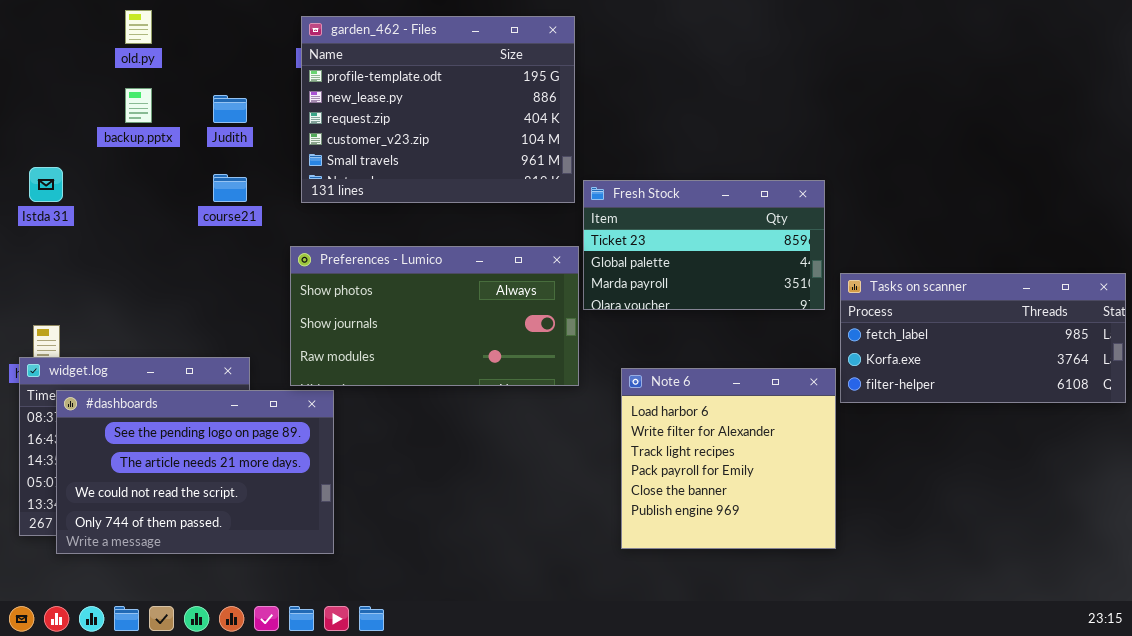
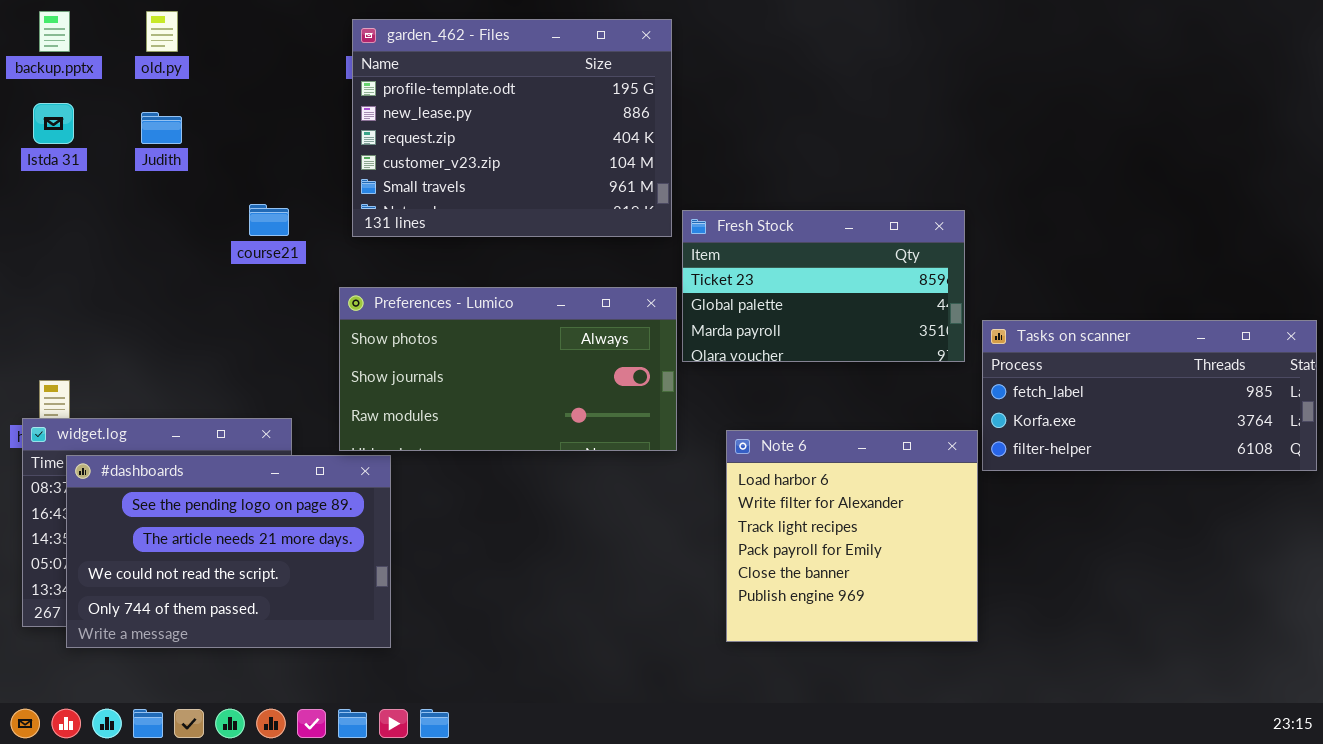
backup.pptx: [125,88,152,123] -> [39,11,70,52], moved
Judith: [213,95,247,123] -> [141,112,182,144], moved
Istda 31: [29,167,63,202] -> [33,103,74,144], moved

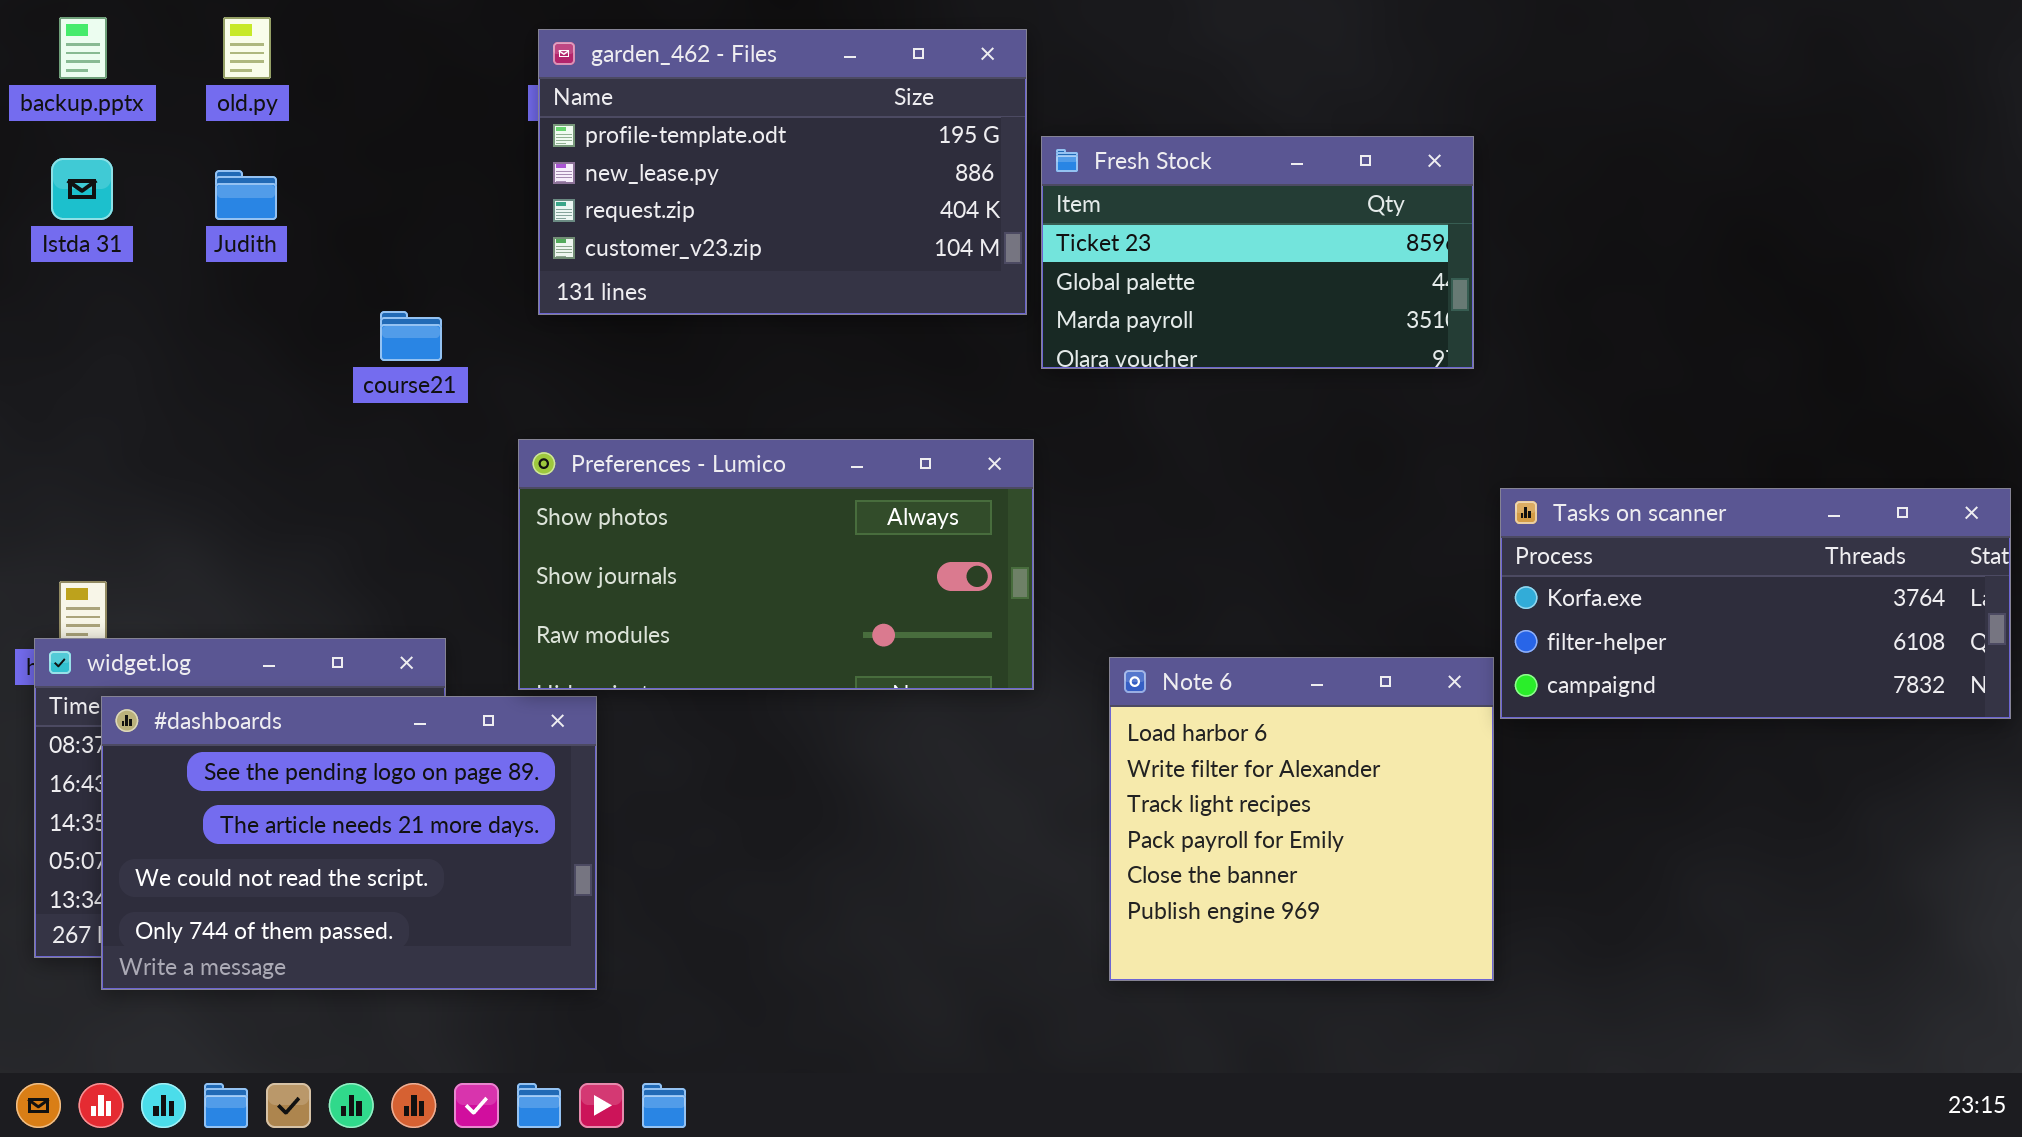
garden_462 - Files: [352,19,672,237] -> [538,29,1027,315], resized
Fresh Stock: [682,210,965,362] -> [1041,136,1474,369], moved
Tasks on scanner: [982,320,1317,471] -> [1500,488,2011,719], scrolled down 1 row

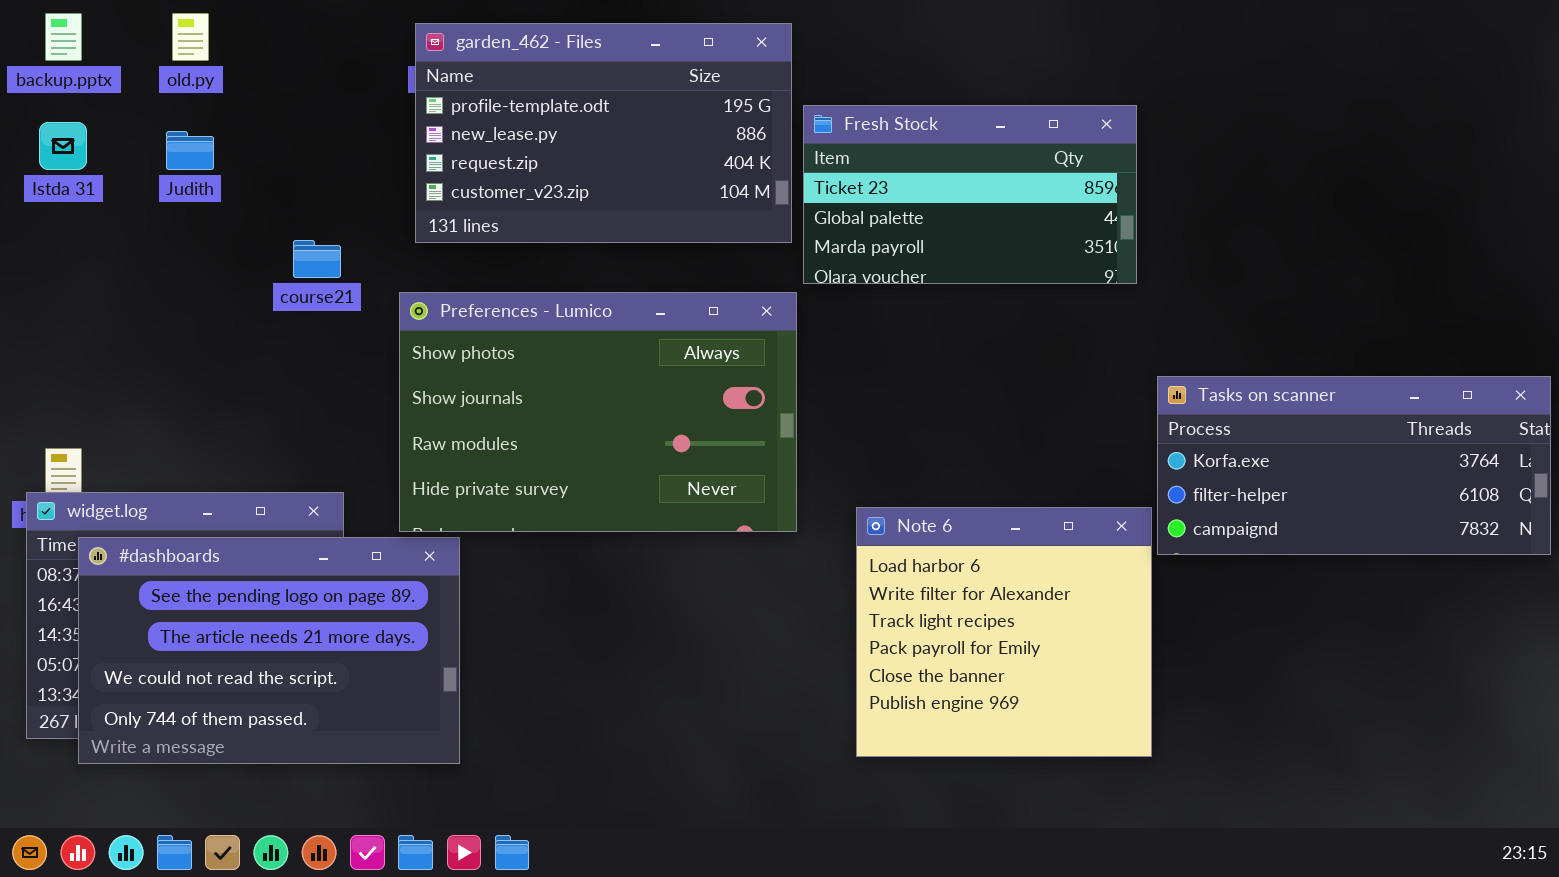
Preferences - Lumico: [518,439,1034,690] -> [399,292,797,532], resized

